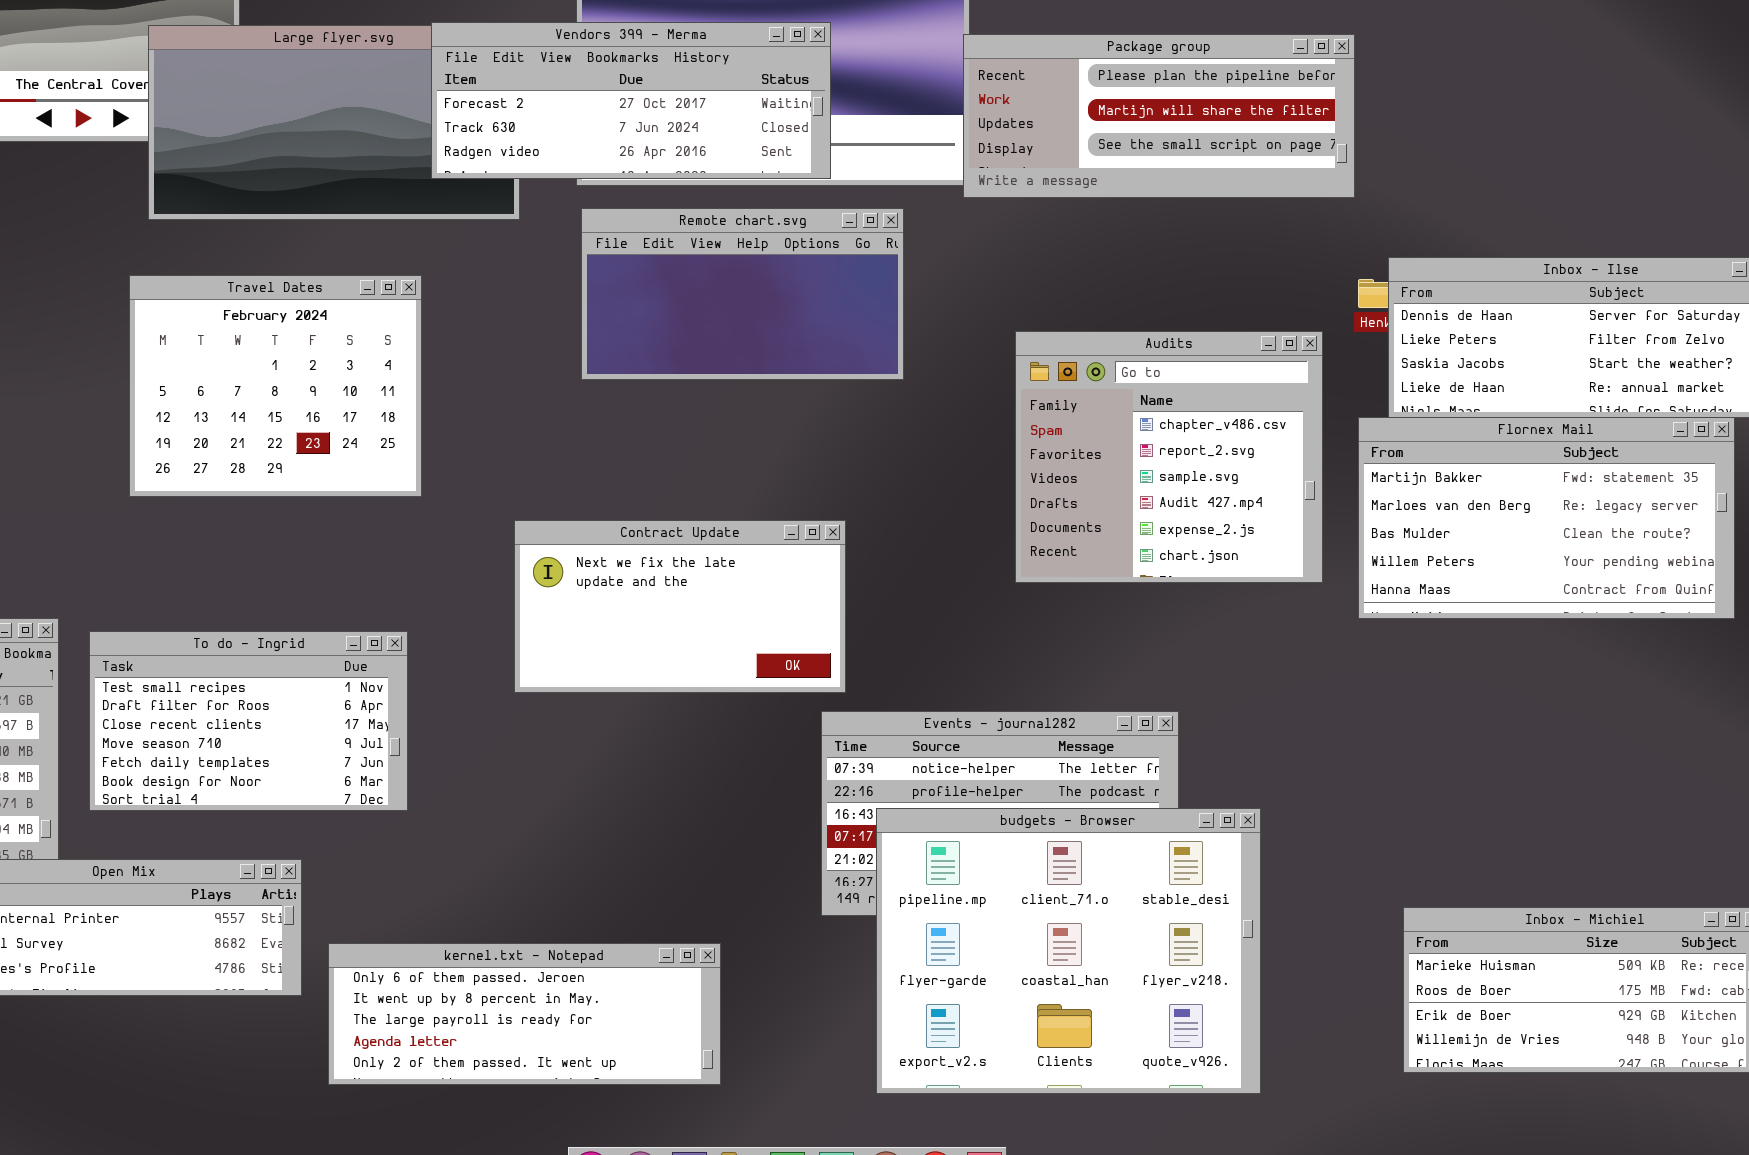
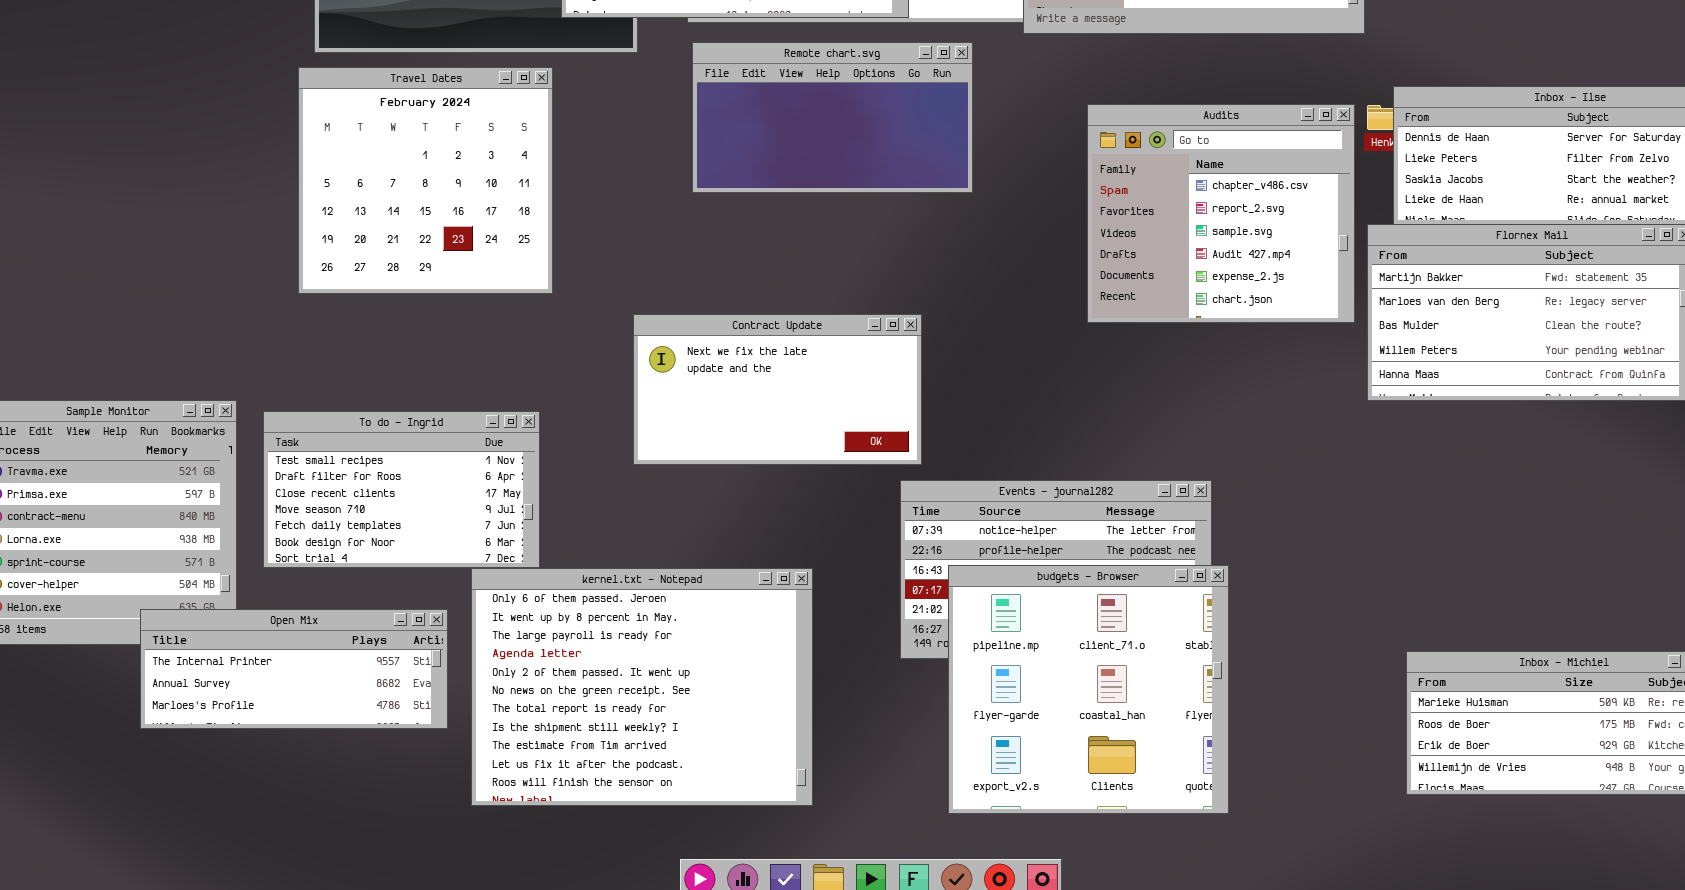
Travel Dates: [129,275,422,497] -> [298,67,553,294], resized
Audits: [1015,331,1323,583] -> [1087,104,1355,323], moved
budgets - Browser: [876,808,1261,1094] -> [948,565,1229,814], resized
kernel.txt - Notepad: [328,943,721,1085] -> [471,568,813,806], resized

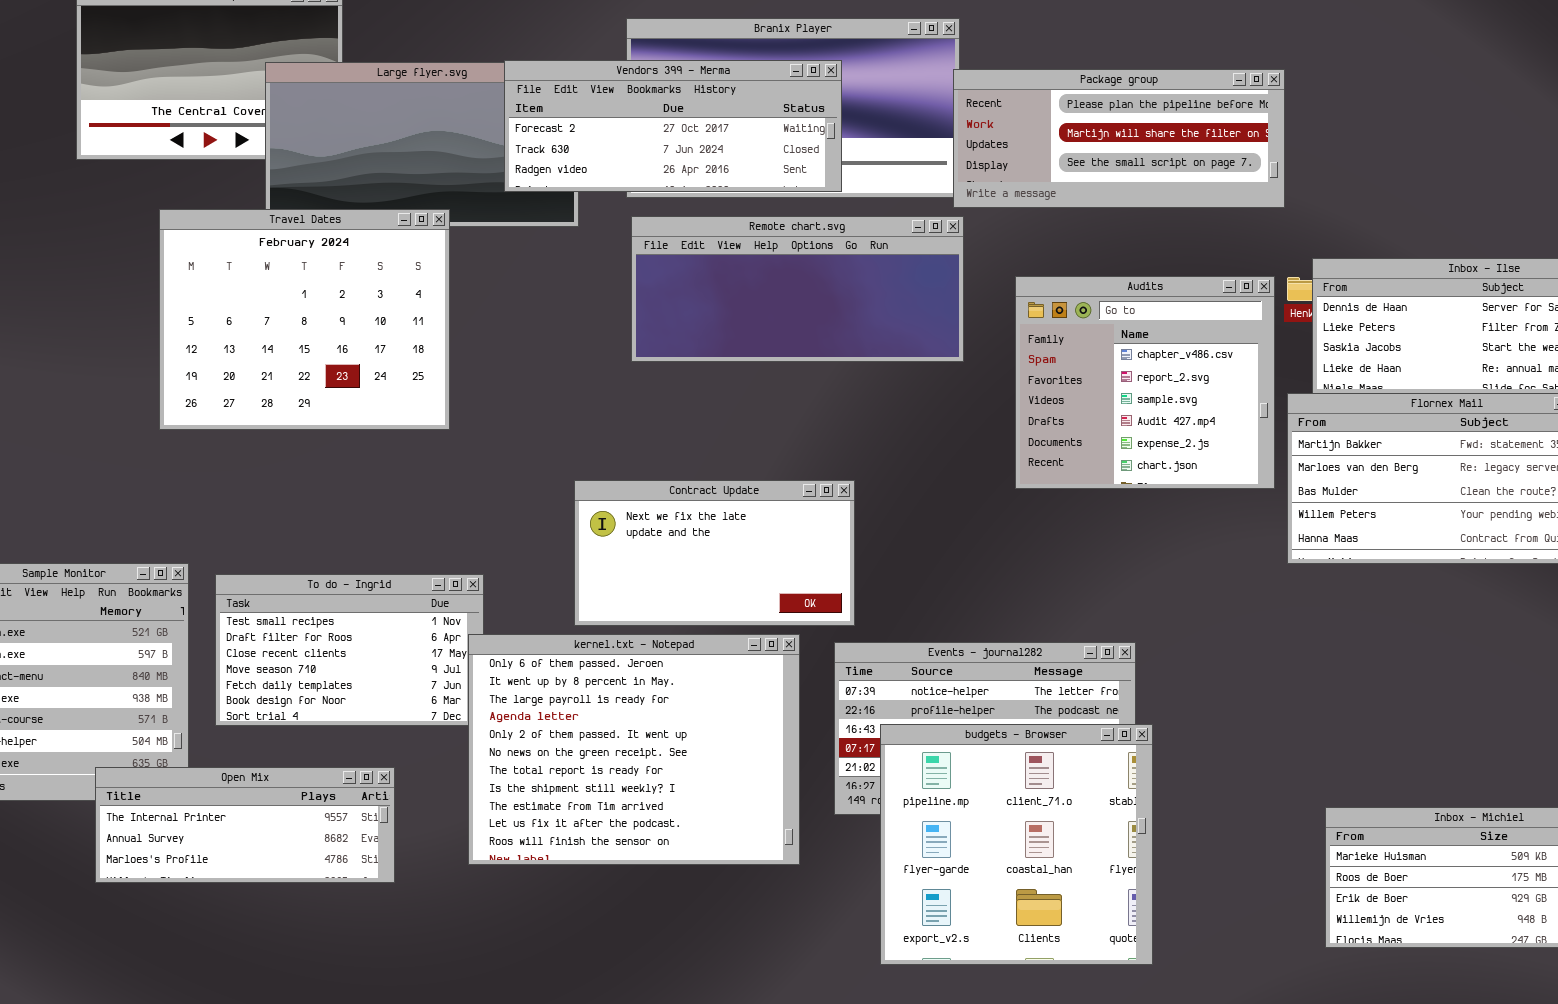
Remote chart.svg: [692,42,973,193] -> [631,216,964,362], resized
Travel Dates: [298,67,553,294] -> [159,209,450,430], moved, resized
kernel.txt - Notepad: [471,568,813,806] -> [468,634,800,865], moved

